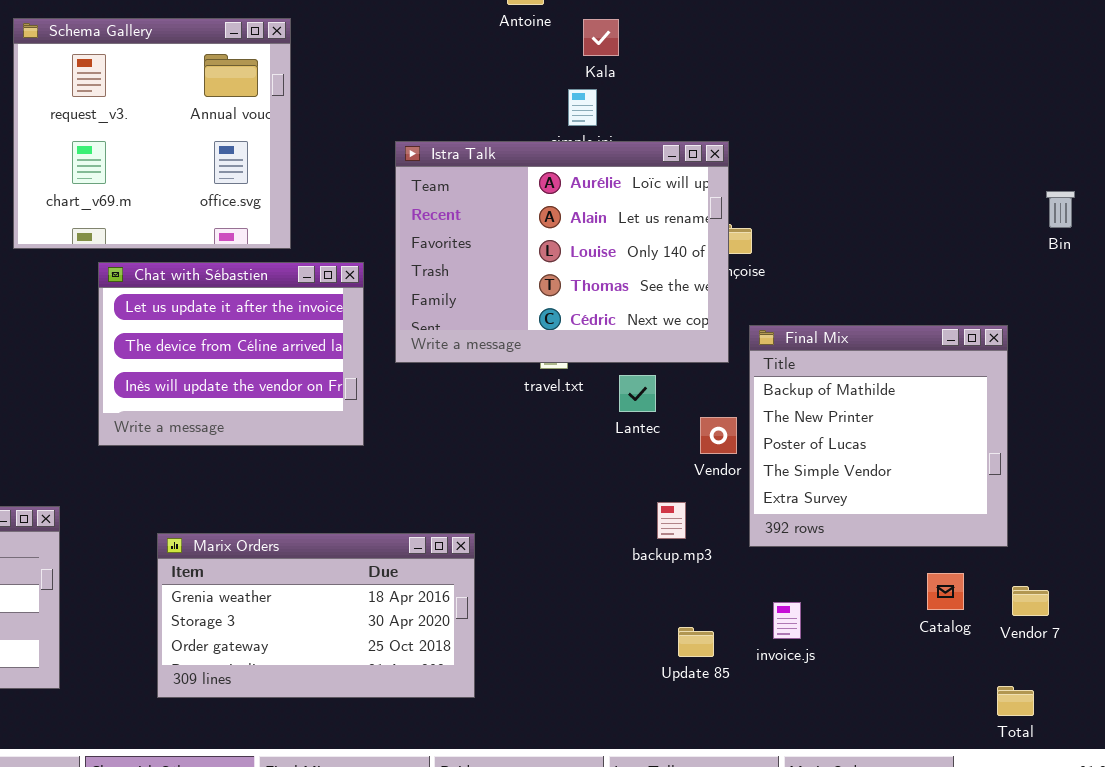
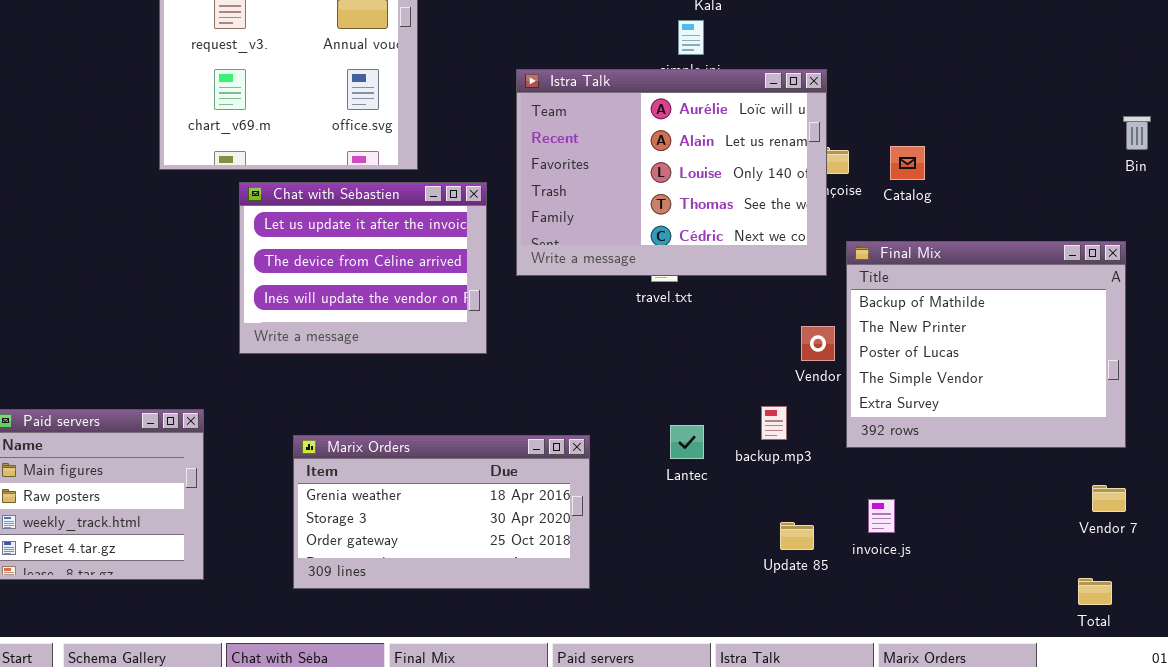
Final Mix: [749,325,1008,547] -> [846,241,1126,448], resized
Lantec: [619,375,656,412] -> [670,425,704,459], moved
Catalog: [927,573,964,610] -> [890,146,925,180], moved

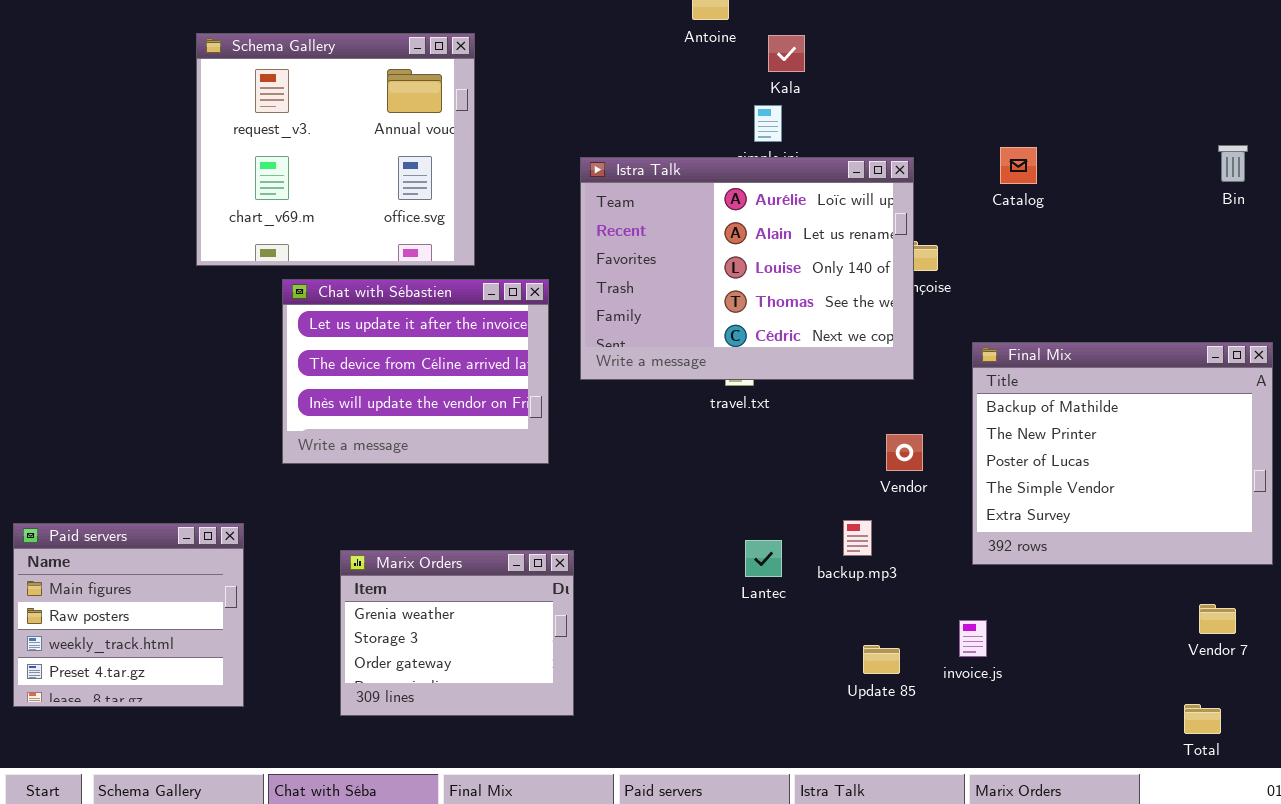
Bin: [1123,116,1151,150] -> [1218,145,1248,182], moved
Catalog: [890,146,925,180] -> [1000,147,1037,184], moved
Final Mix: [846,241,1126,448] -> [972,342,1273,565], moved
Marix Orders: [293,435,590,589] -> [340,550,574,716], resized

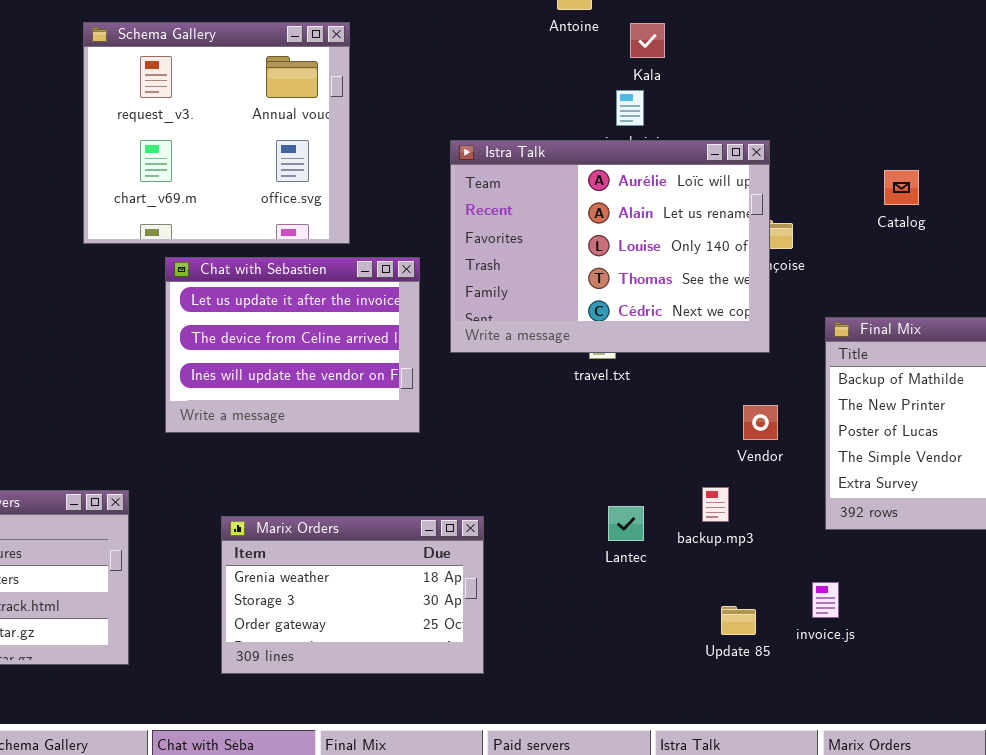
Catalog: [1000,147,1037,184] -> [884,170,919,205], moved
Marix Orders: [340,550,574,716] -> [221,516,484,674], resized

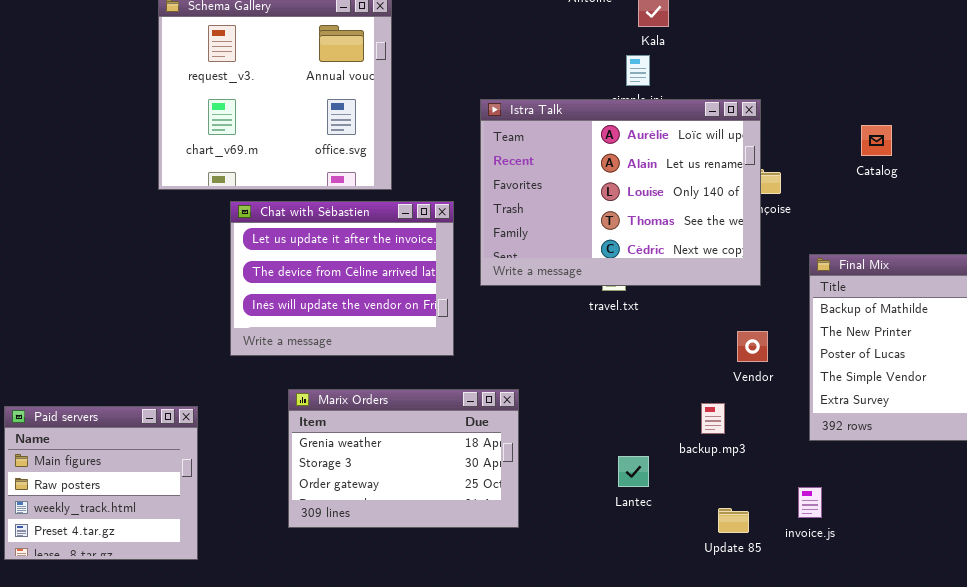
Lantec: [608,506,644,541] -> [618,456,649,487], moved
Marix Orders: [221,516,484,674] -> [288,389,519,528], moved

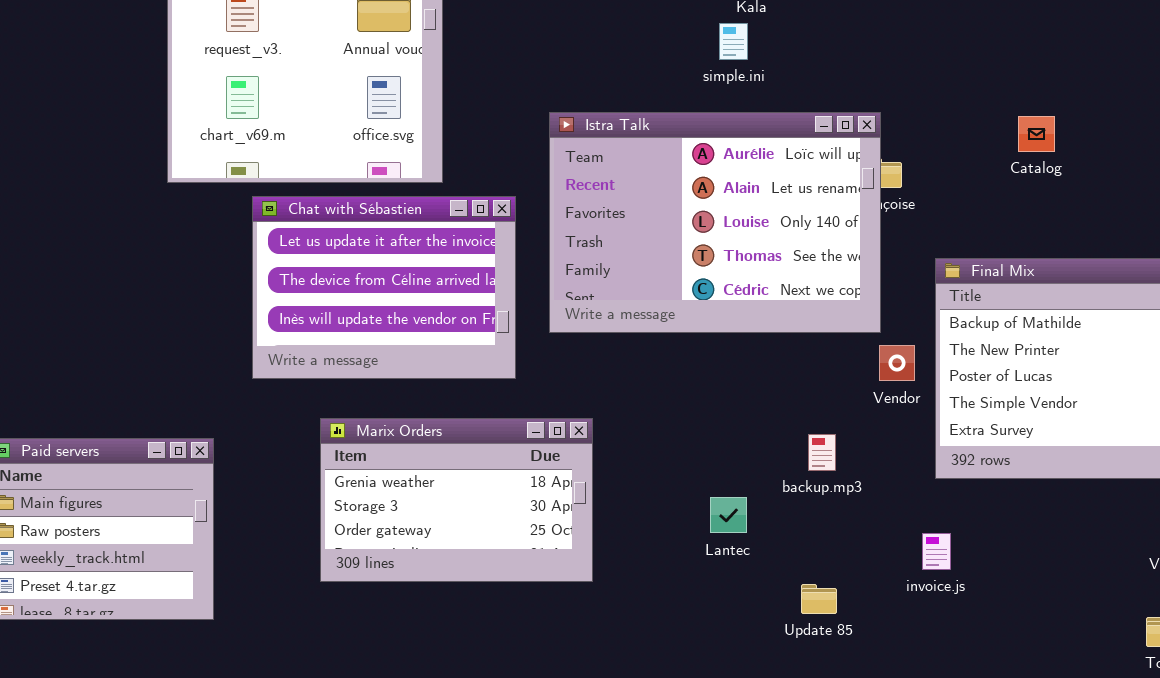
Istra Talk: [480,99,761,286] -> [549,112,881,333], moved
Catalog: [861,125,892,156] -> [1018,116,1055,152], moved
Vendor: [737,331,768,362] -> [879,345,915,381], moved
Update 85: [718,508,749,533] -> [801,584,837,614], moved

